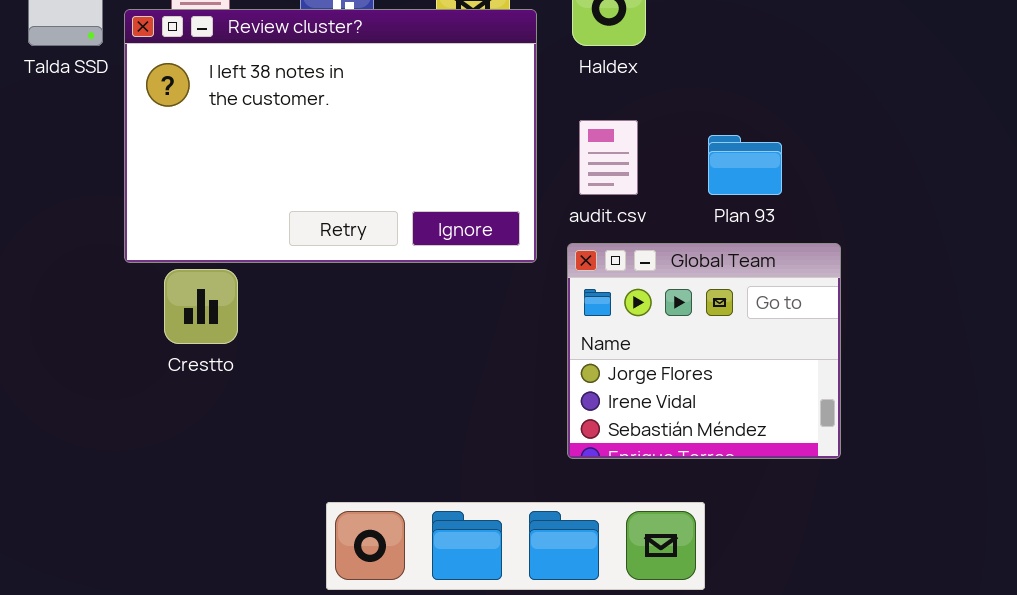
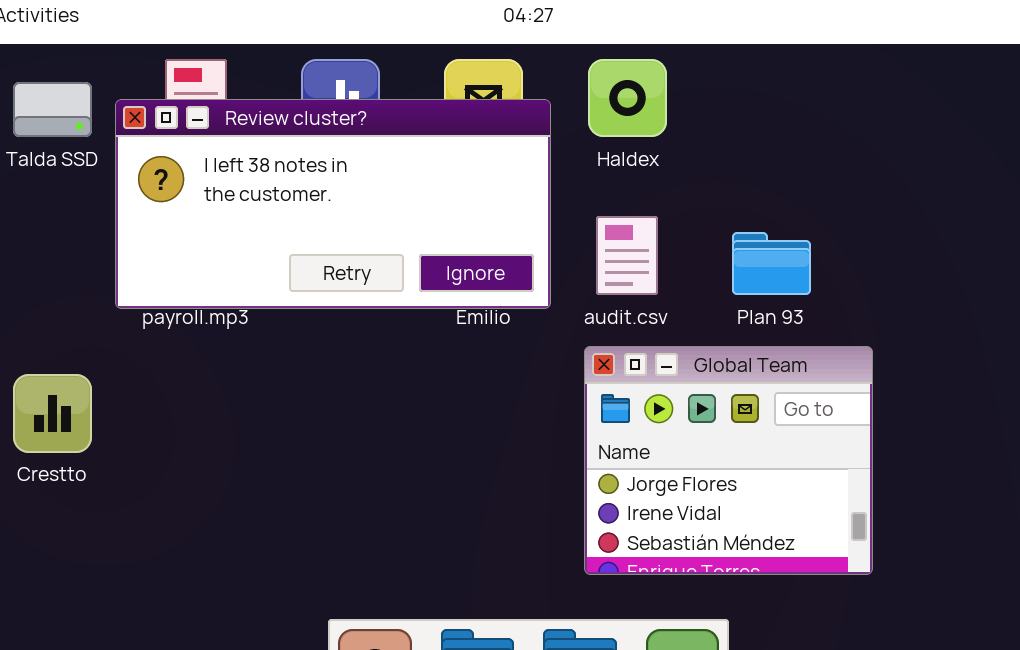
Review cluster?: [124,9,537,263] -> [115,99,551,309], resized
Crestto: [164,269,238,344] -> [13,374,92,453], moved

